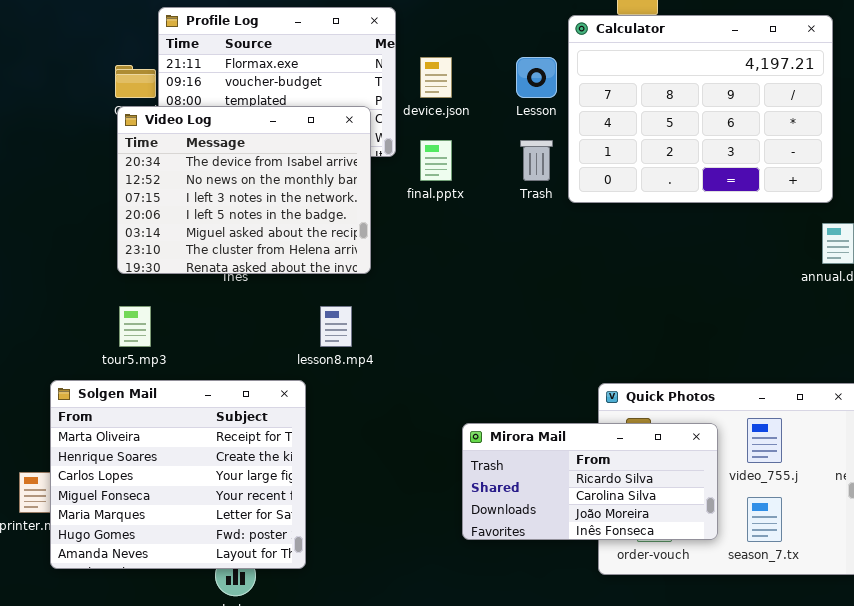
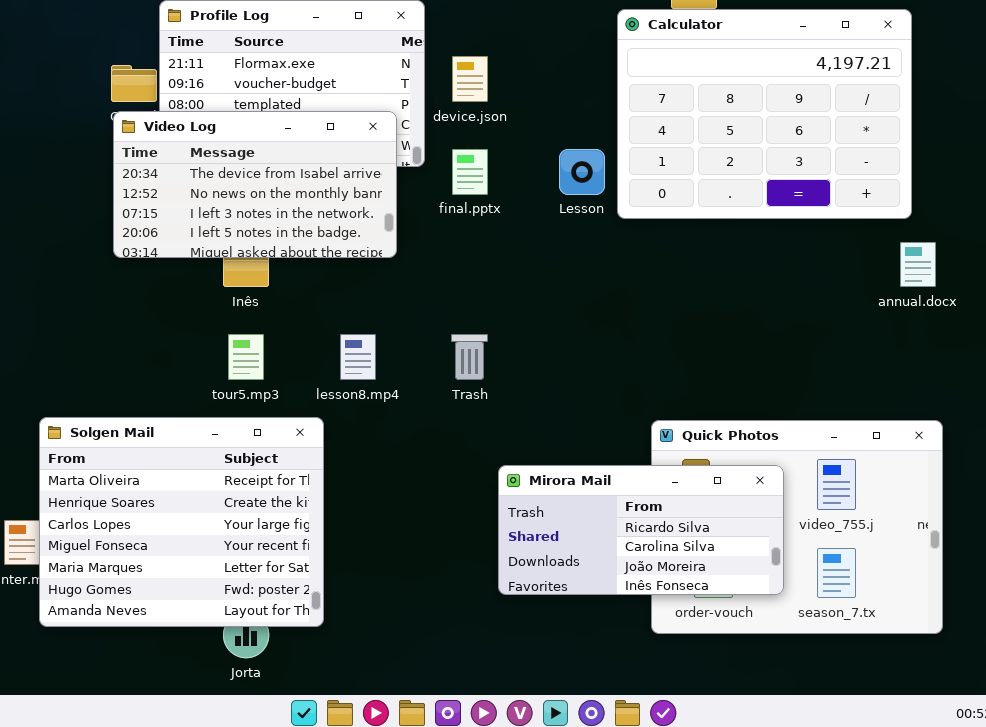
Lesson: [516,57,557,98] -> [559,149,605,195], moved
Video Log: [117,106,371,274] -> [113,111,397,258], resized
Trash: [520,140,553,181] -> [451,334,488,380], moved
tour5.mp3: [119,306,151,347] -> [228,334,264,380], moved

